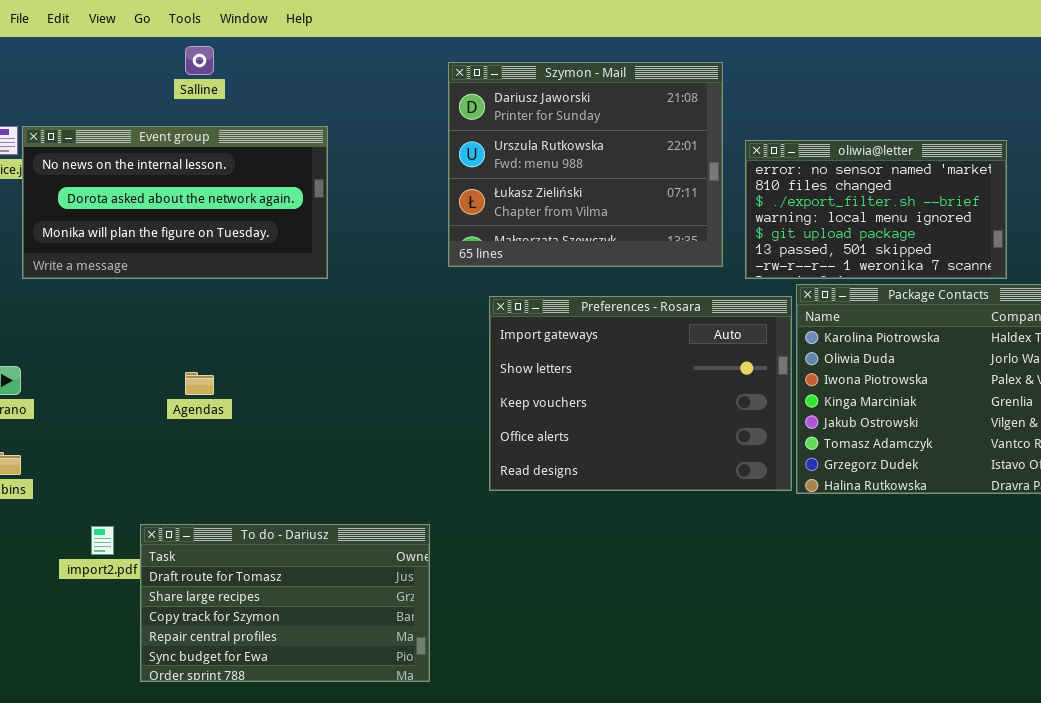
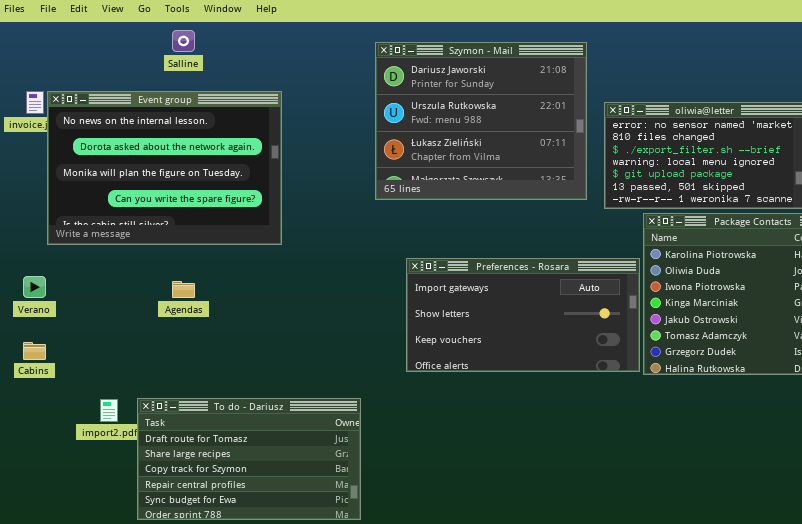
Event group: [22,126,328,279] -> [47,91,282,245], resized
Preferences - Rosara: [489,296,792,491] -> [406,258,640,372], resized

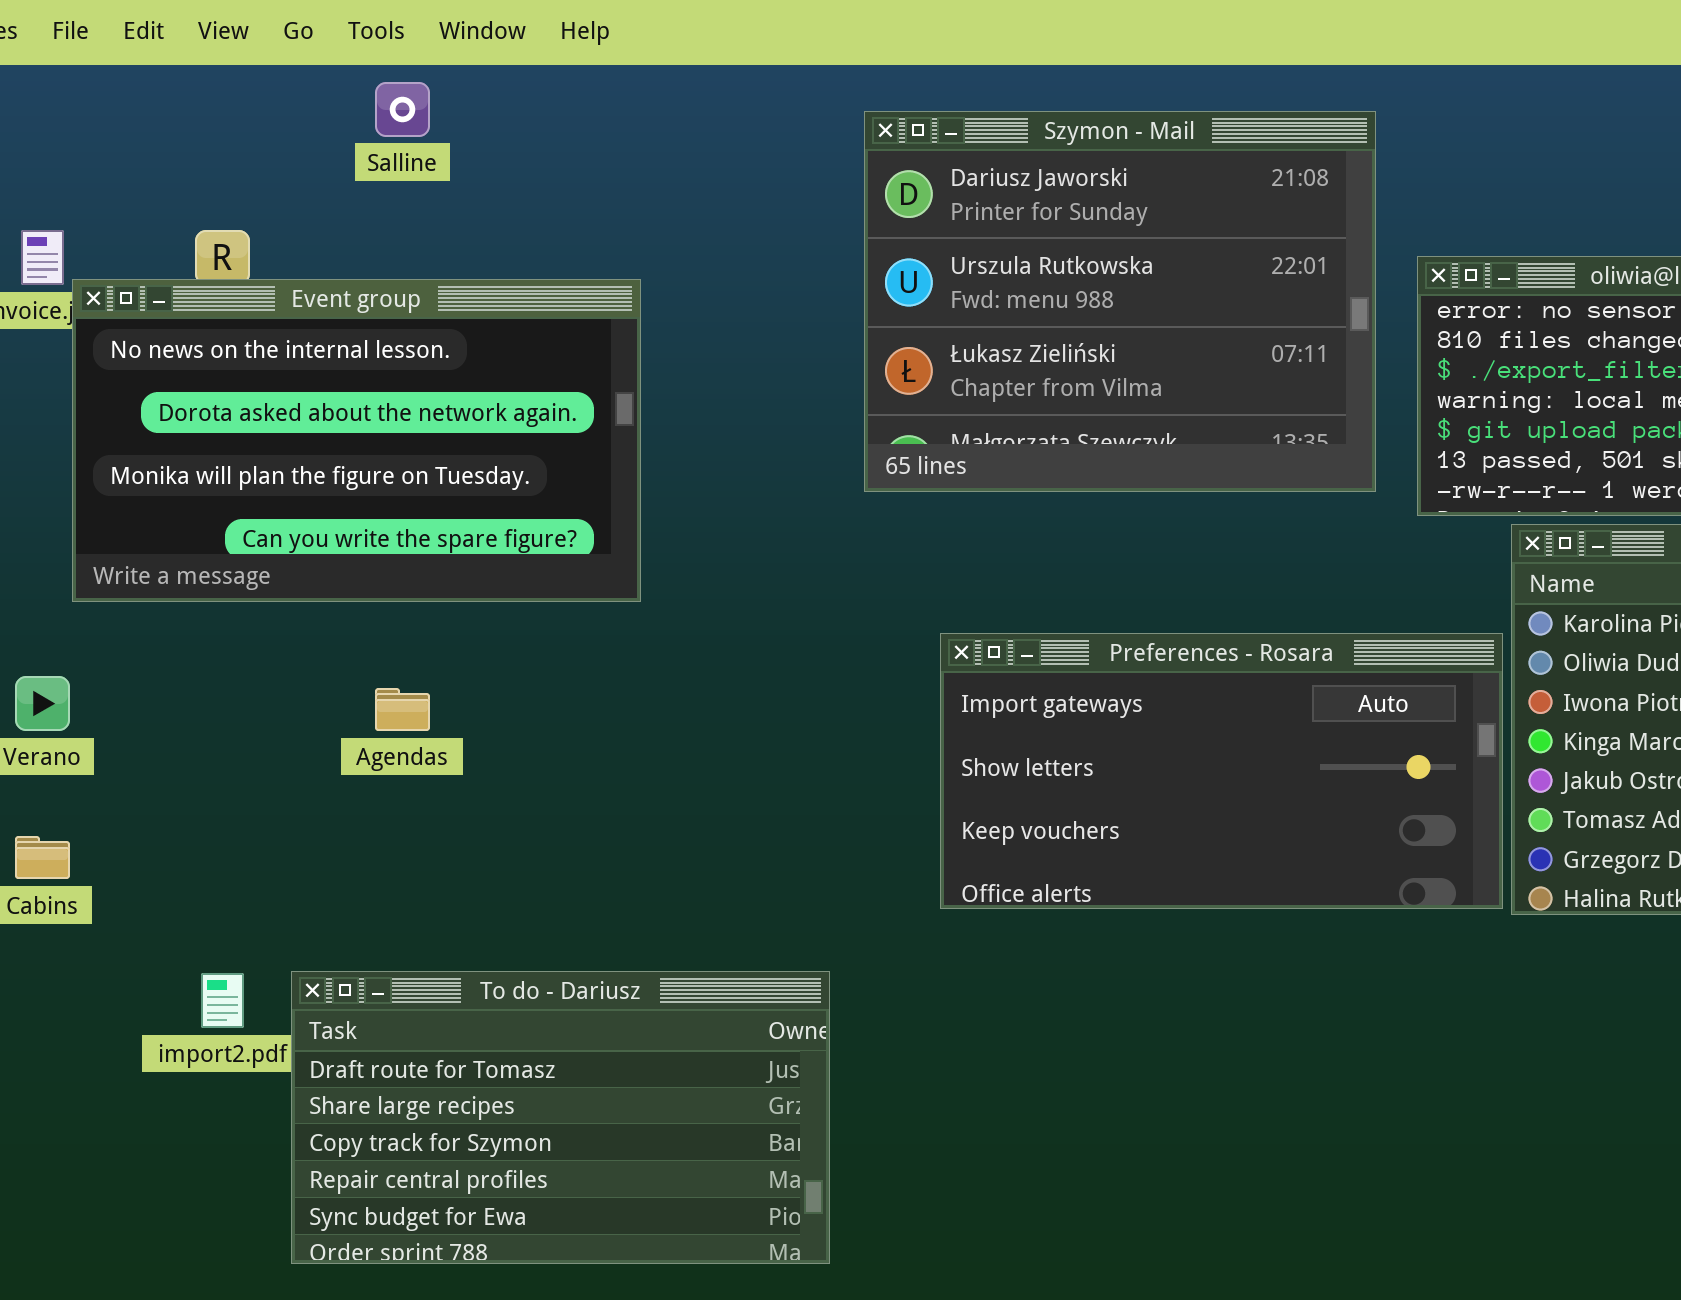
Event group: [47,91,282,245] -> [72,279,641,602], resized

